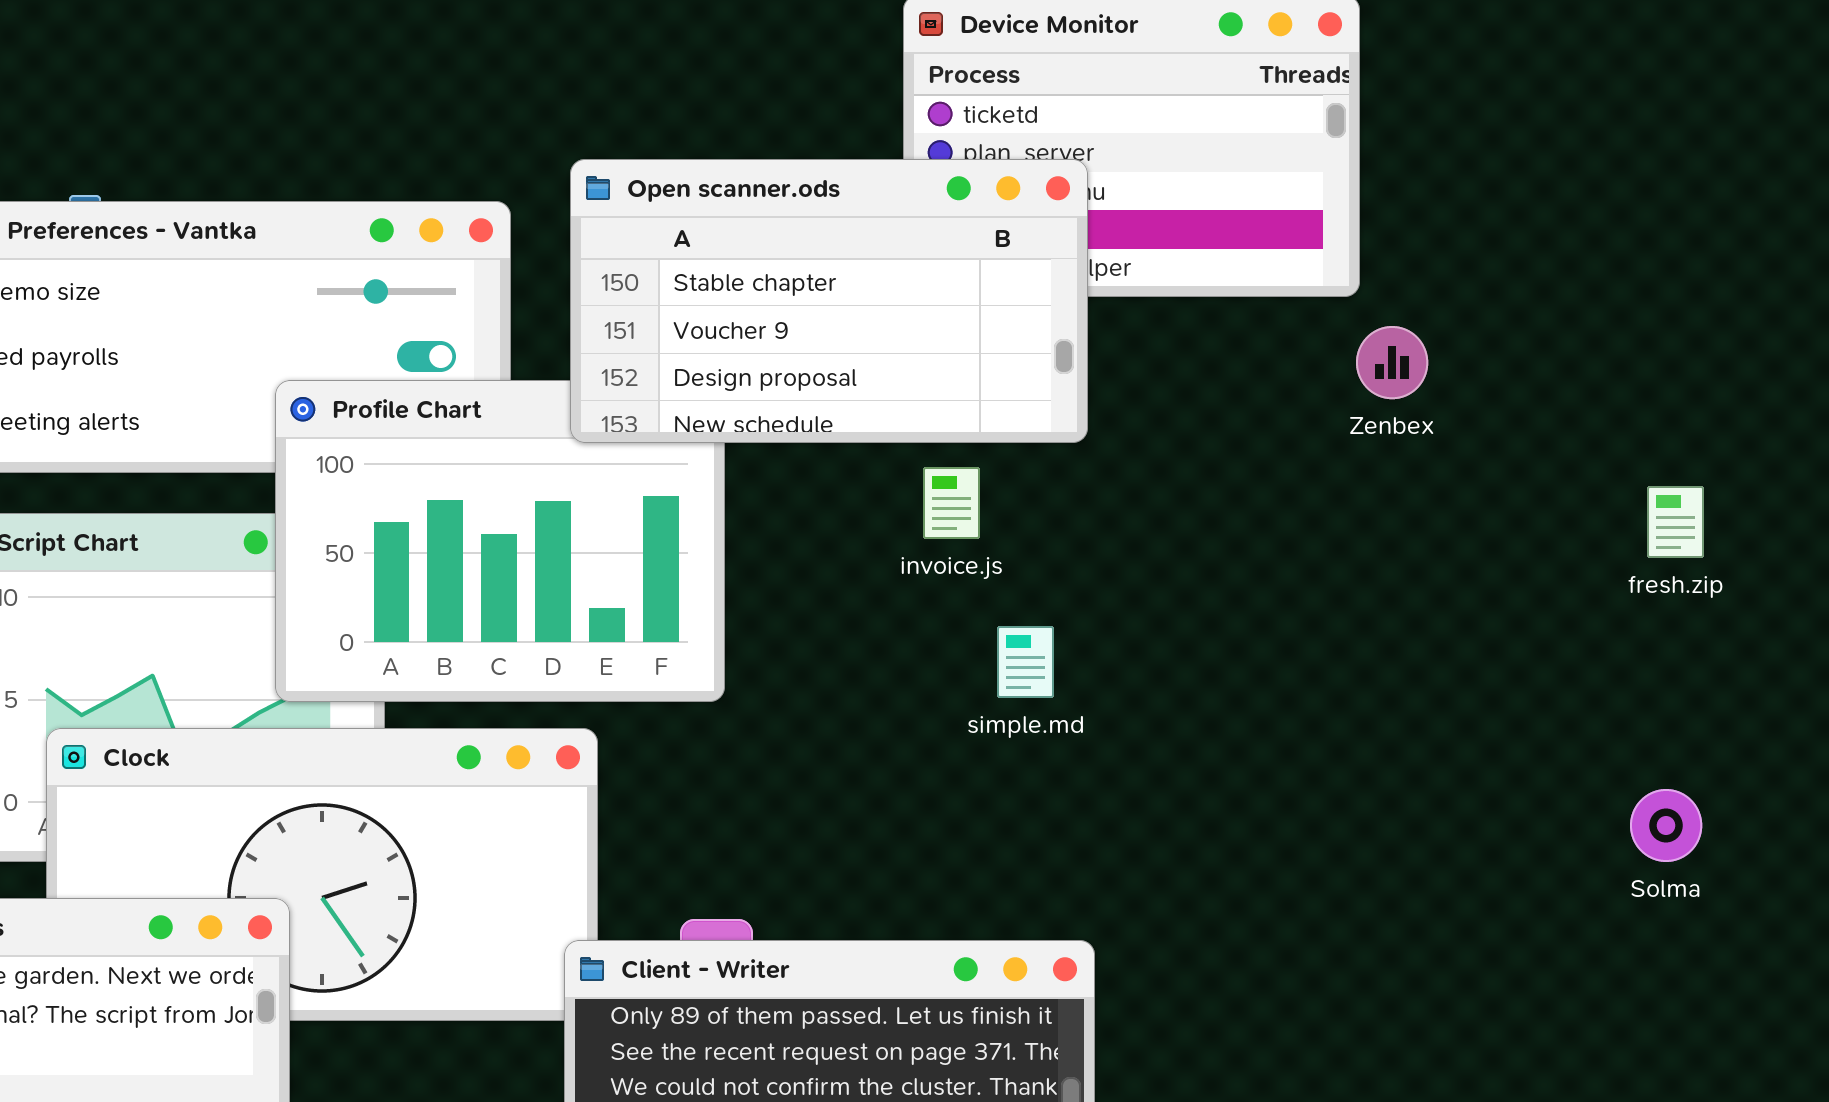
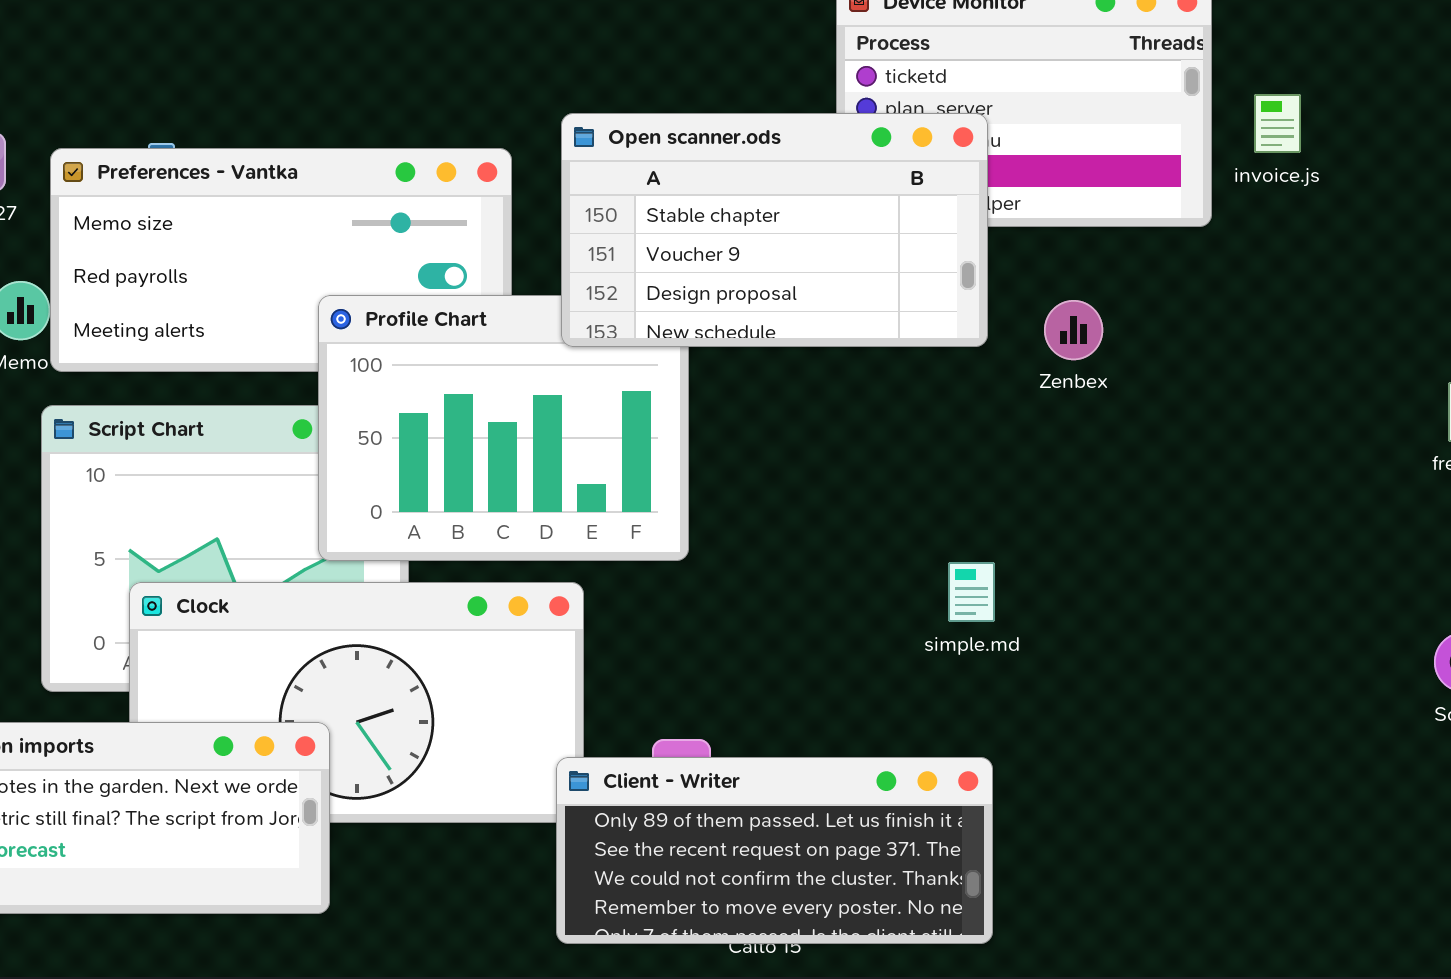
Zenbex: [1356,326,1428,399] -> [1044,300,1103,360], moved
invoice.js: [923,467,980,539] -> [1254,94,1301,153], moved
simple.md: [997,626,1054,698] -> [948,562,995,622], moved

